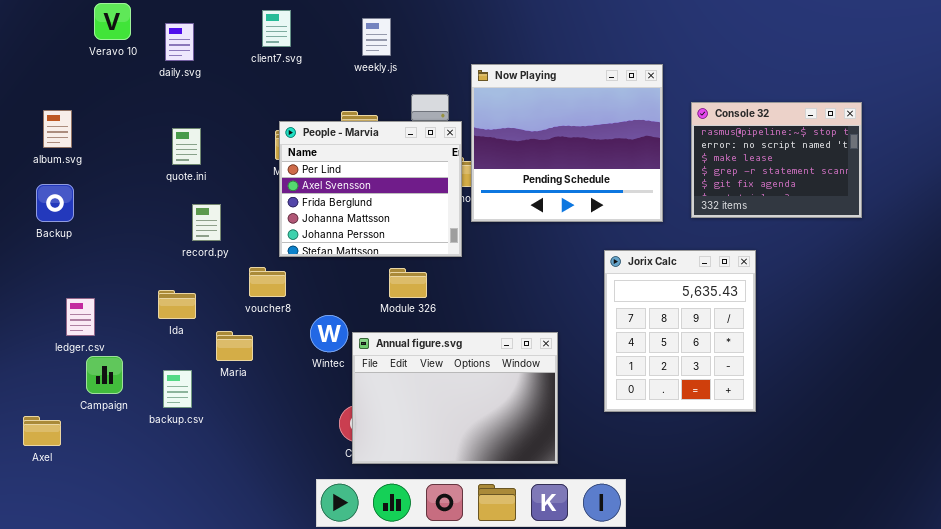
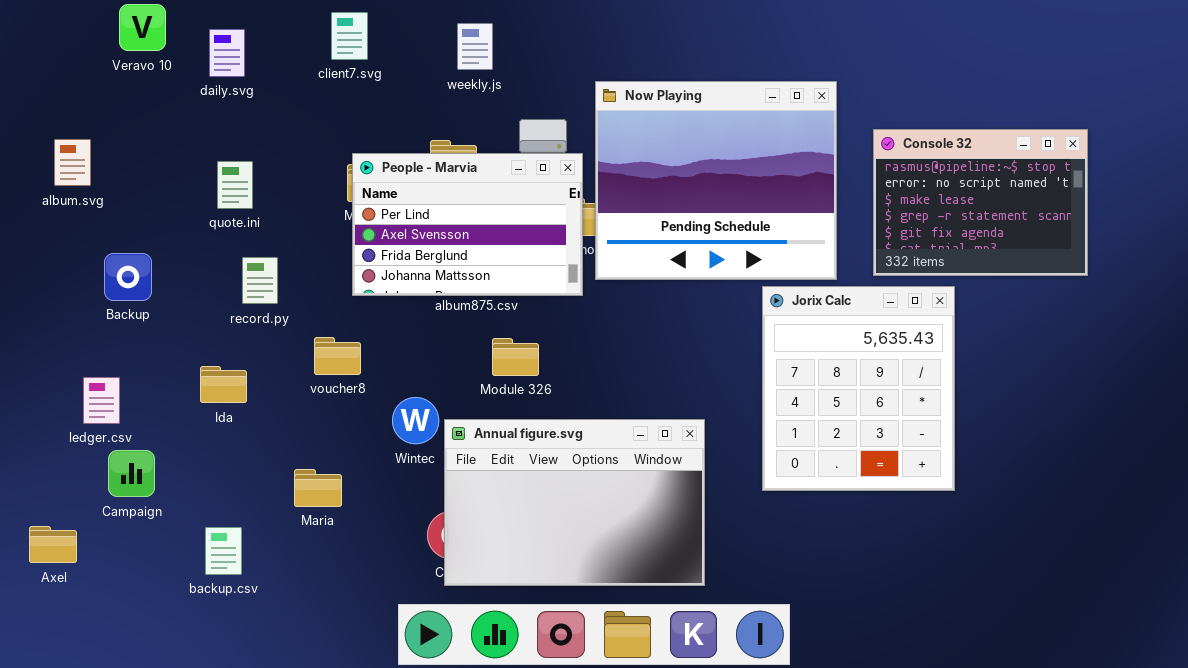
People - Marvia: [279,121,462,257] -> [352,153,583,296], resized
Backup: [36,184,74,222] -> [104,253,152,301], moved
Jorix Calc: [604,250,756,412] -> [762,286,955,491], moved
Maria: [216,331,253,361] -> [294,469,342,507], moved
backup.csv: [163,370,192,408] -> [205,527,242,575], moved

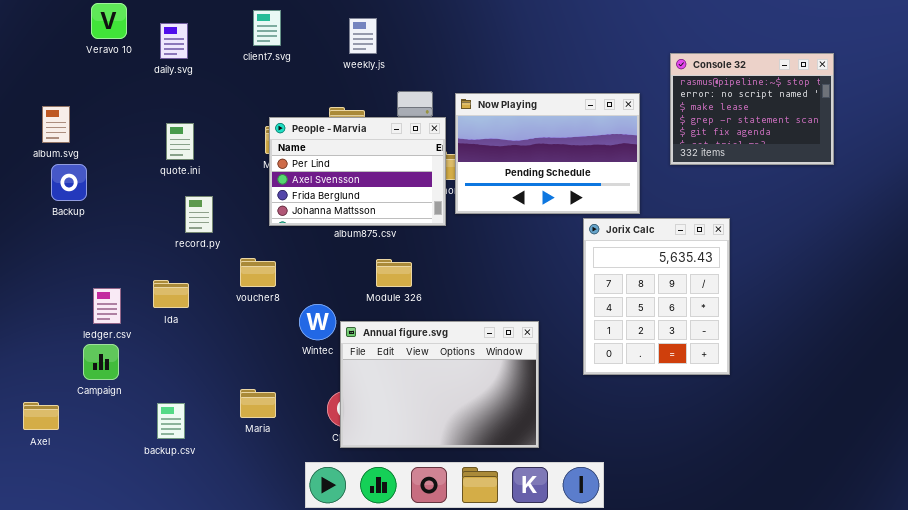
Now Playing: [595,81,837,280] -> [455,93,640,214], resized
Console 32: [873,129,1088,276] -> [670,53,834,165], moved
Backup: [104,253,152,301] -> [51,164,87,201], moved
ledger.csv: [83,377,120,424] -> [93,288,121,324], moved
Maria: [294,469,342,507] -> [240,389,276,418], moved

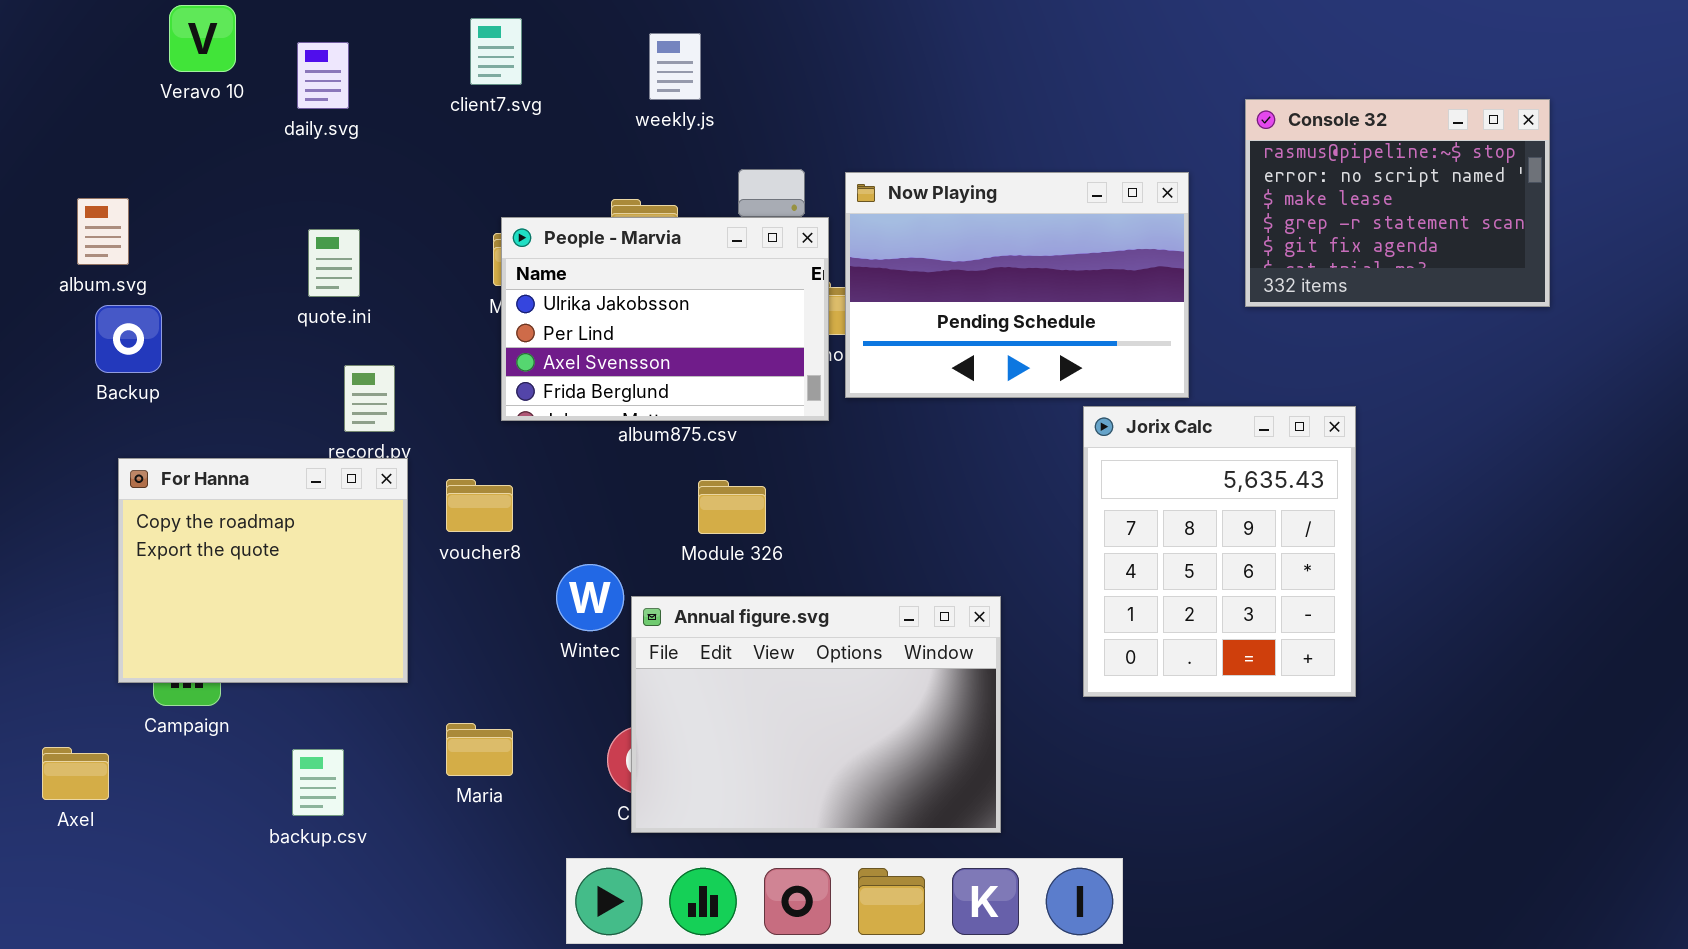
People - Marvia: [269,117,446,226] -> [501,217,829,421], scrolled up 1 row
For Hanna: none -> [118,458,408,683], opened

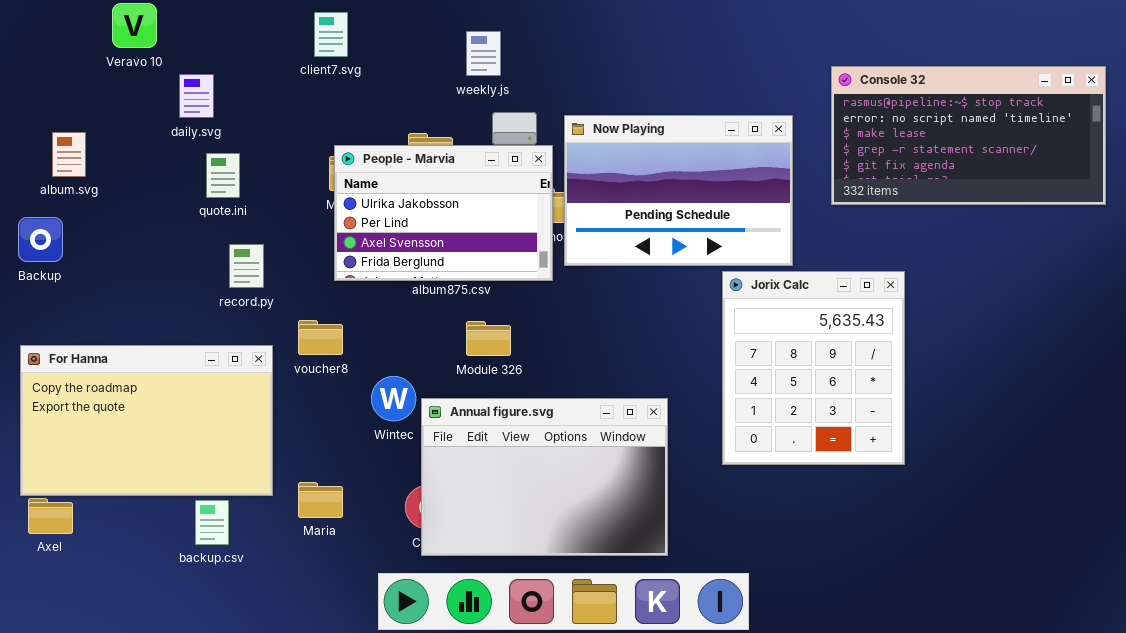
weekly.js: [649,33,701,100] -> [466,31,501,76], moved
daily.svg: [297,42,349,109] -> [179,74,214,118], moved
Console 32: [1245,99,1550,307] -> [831,66,1106,205], resized
Backup: [95,305,162,373] -> [18,217,63,262], moved
For Hanna: [118,458,408,683] -> [20,345,273,496], moved, resized

